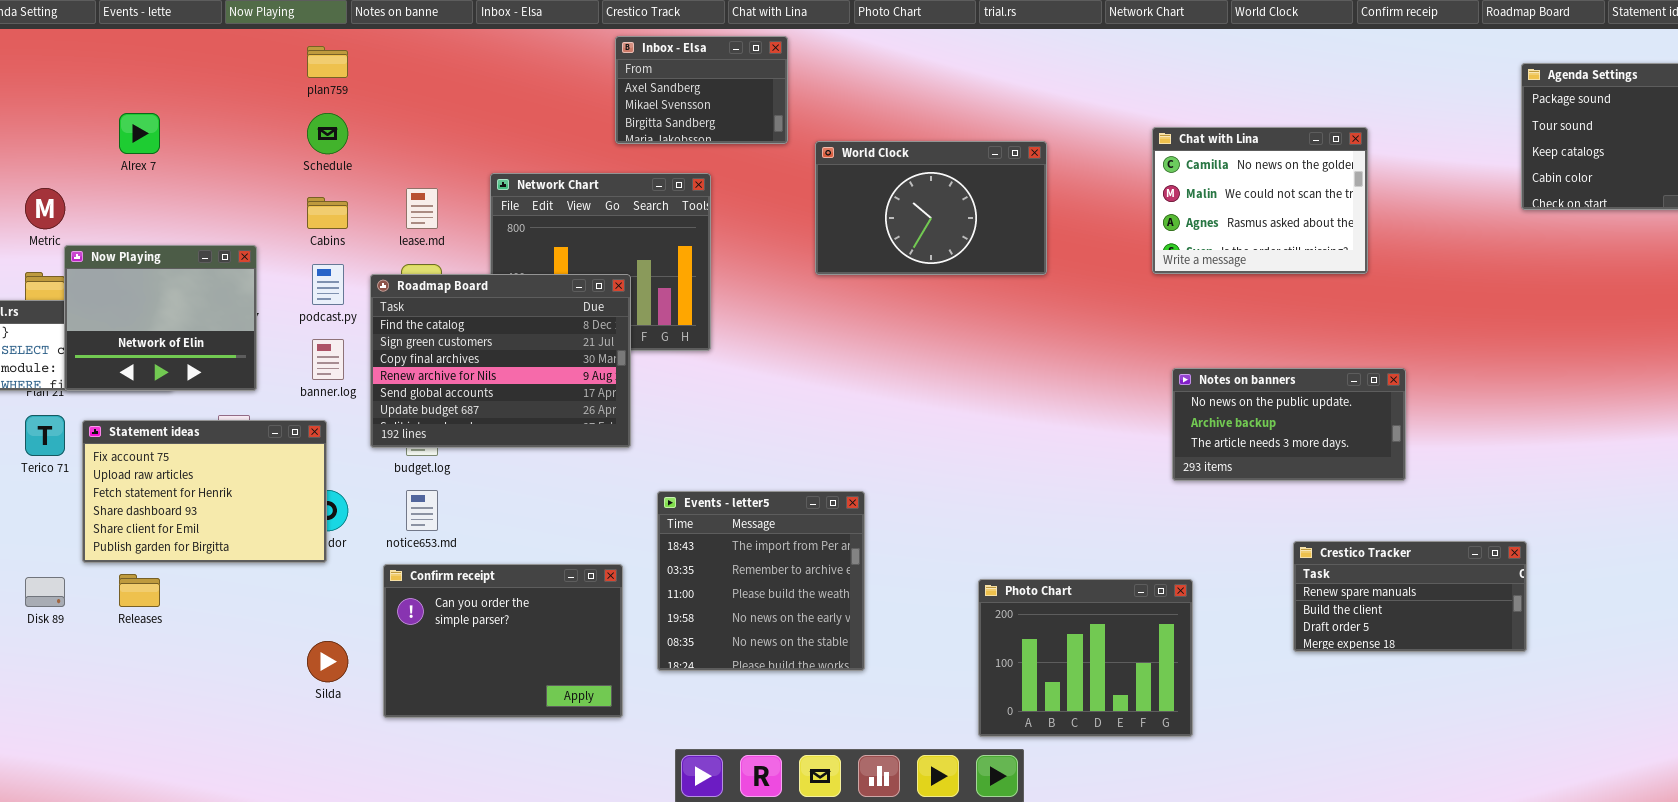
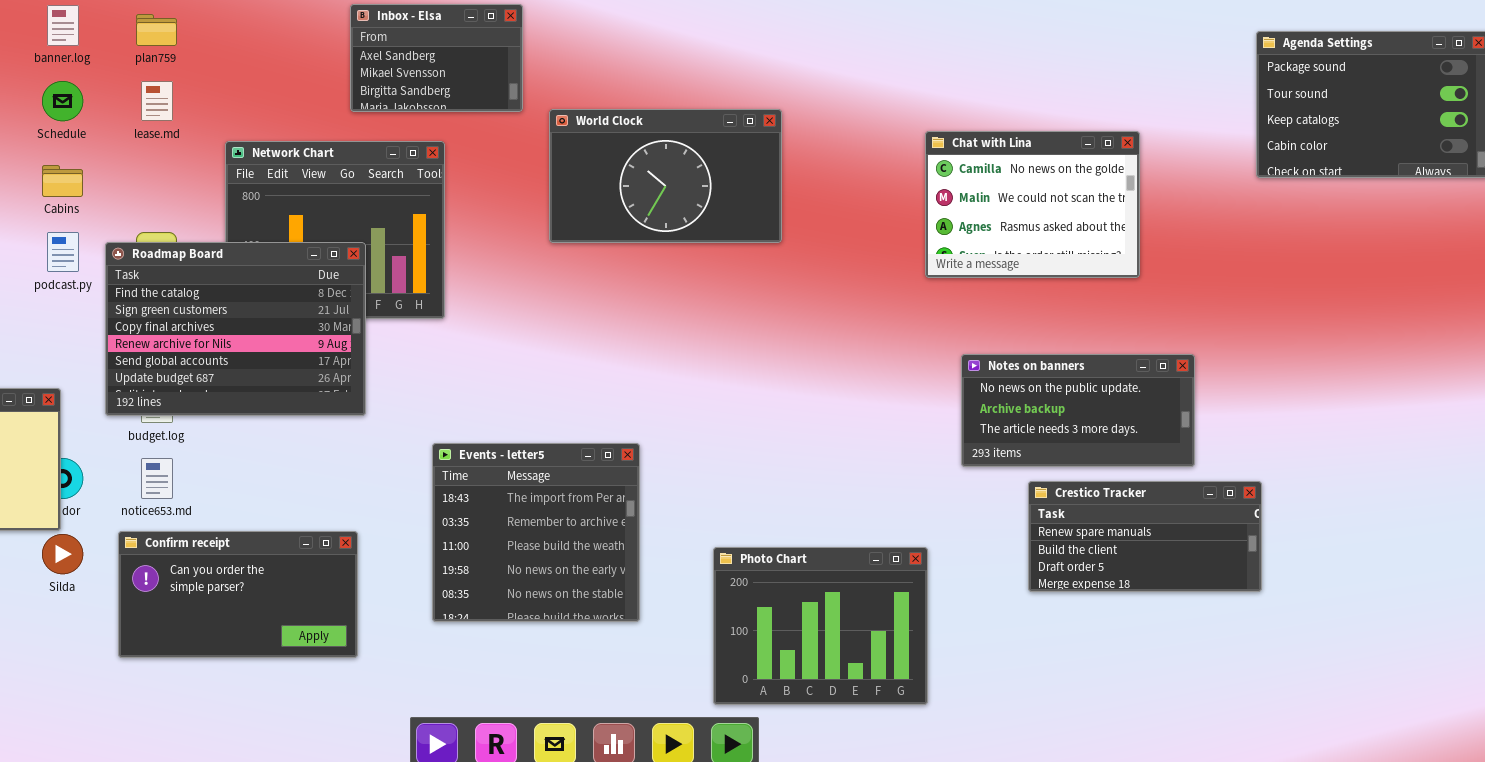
plan759: [307,46,348,78] -> [136,14,177,46], moved
Chat with Lina: [1152,127,1368,274] -> [925,131,1140,278], moved
lease.md: [406,188,438,229] -> [141,81,173,121], moved
banner.log: [312,339,344,380] -> [47,5,79,46], moved
Notes on banners: [1172,368,1406,481] -> [961,354,1195,467], moved
Events - letter5: [657,491,865,671] -> [432,443,640,622], moved
Crestico Tracker: [1293,541,1527,652] -> [1028,481,1262,592], moved
Confirm receipt: [383,564,623,718] -> [118,531,358,658], resized
Silda: [307,641,348,682] -> [42,534,83,574], moved

